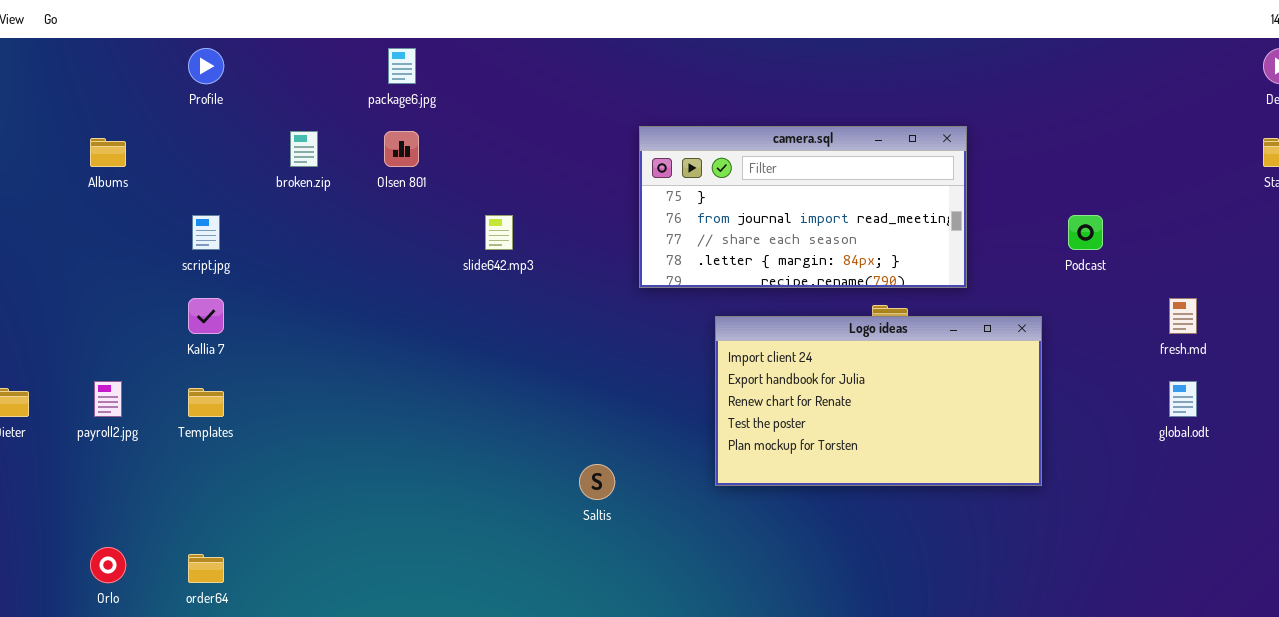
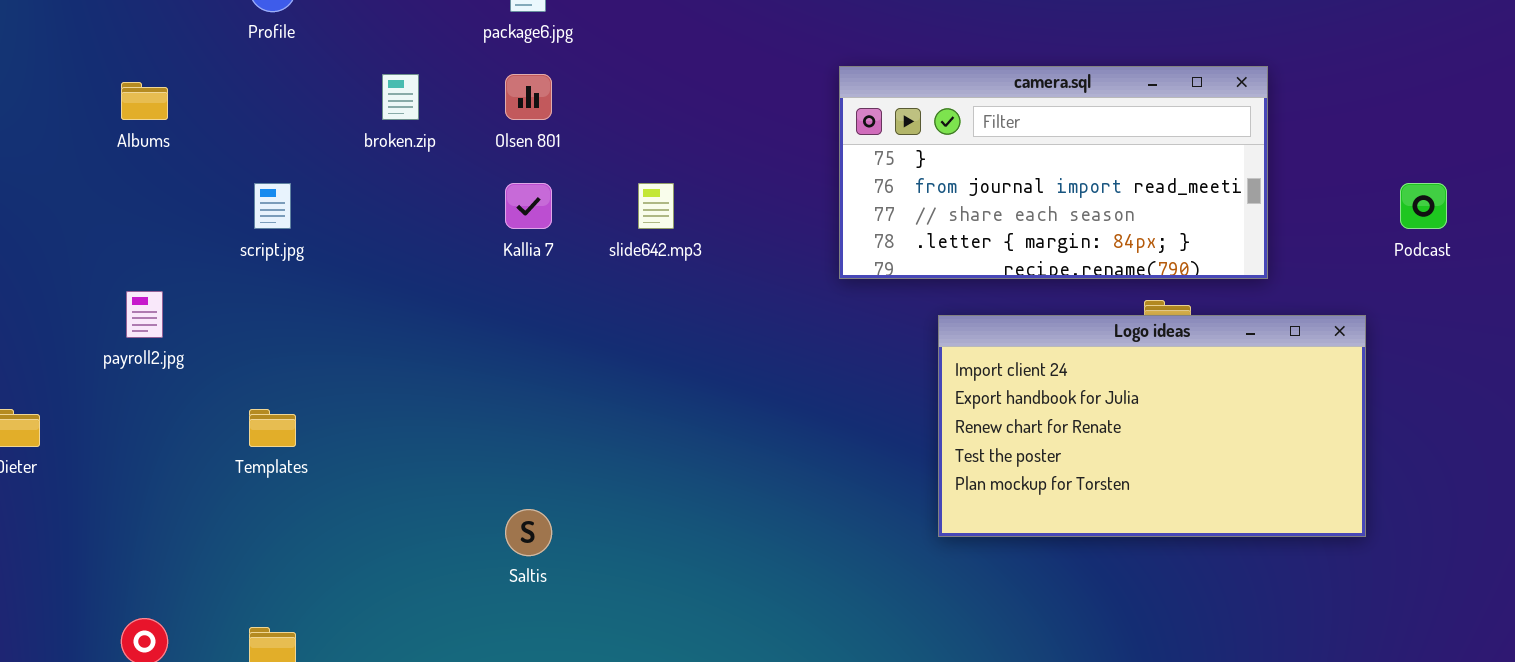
Kallia 7: [188,298,224,334] -> [505,183,552,229], moved
payroll2.jpg: [94,381,122,417] -> [126,291,163,338], moved
Saltis: [579,464,615,500] -> [505,509,552,556], moved

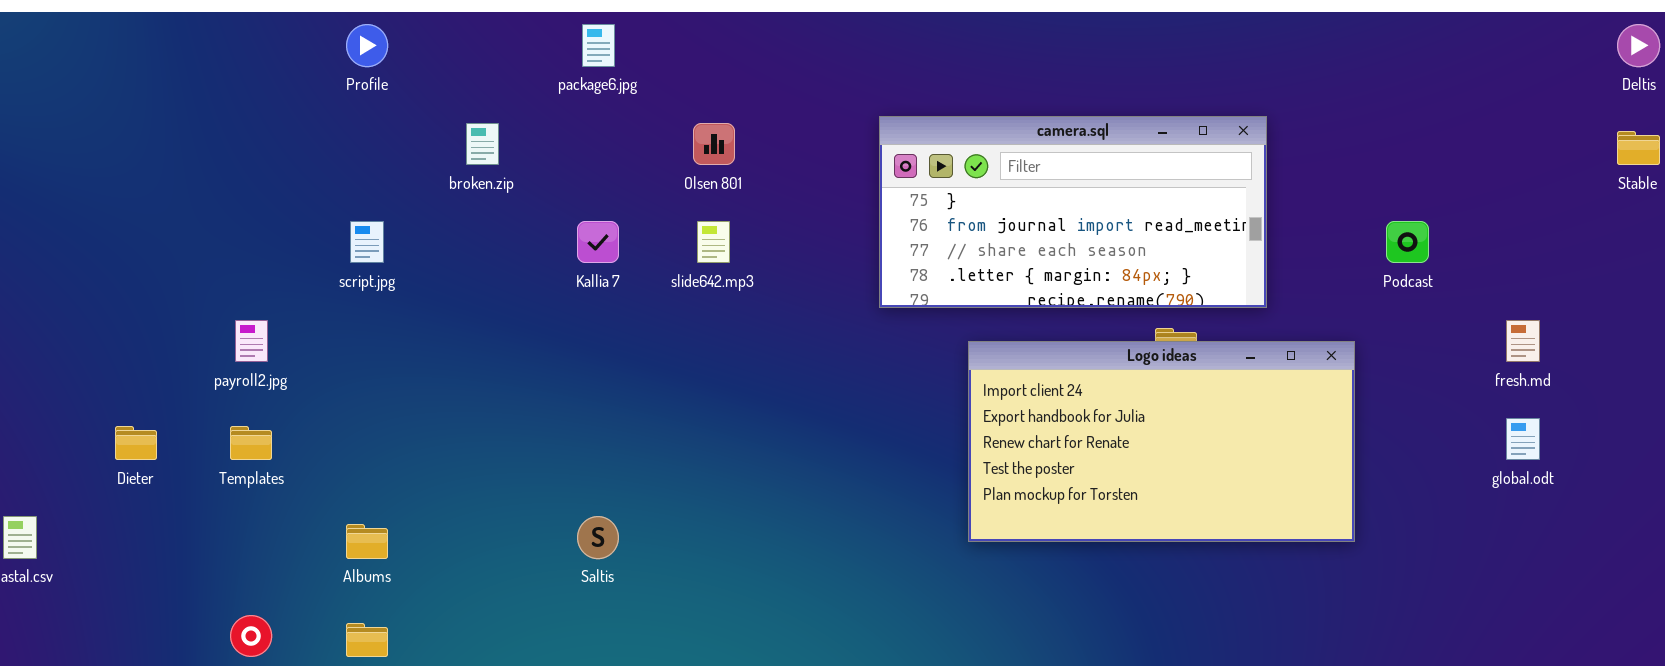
Olsen 801: [505,74,552,120] -> [693,123,735,165], moved
Albums: [121,82,168,120] -> [346,524,388,559], moved
Templates: [249,409,296,447] -> [230,426,272,460], moved

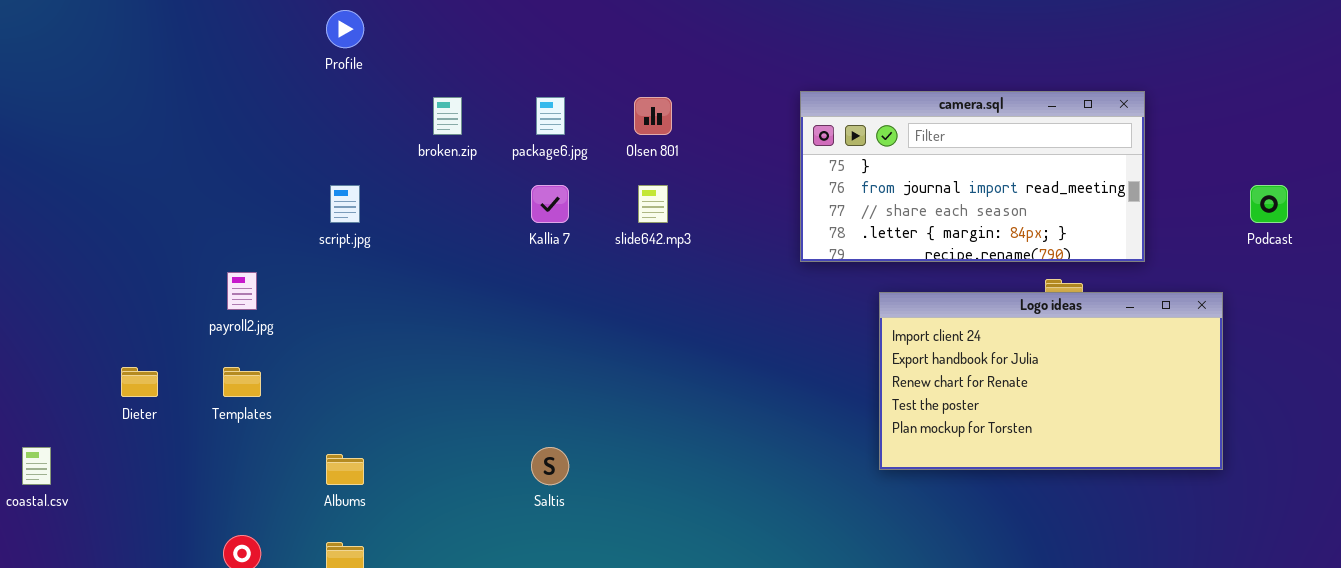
package6.jpg: [582,24,615,67] -> [536,97,565,135], moved

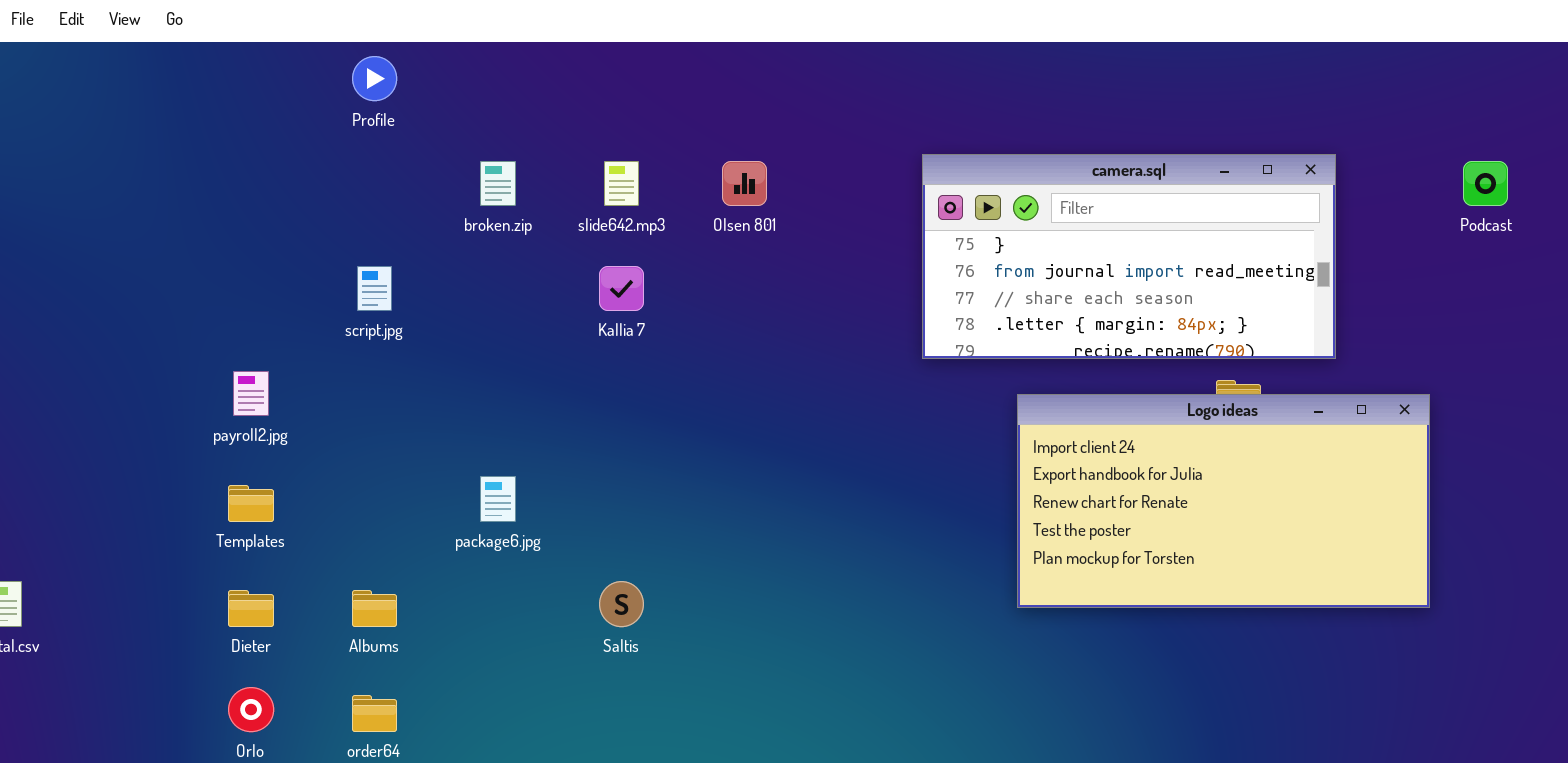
package6.jpg: [536,97,565,135] -> [480,476,516,522], moved
slide642.mp3: [638,185,668,223] -> [604,161,639,206], moved
Podcast: [1250,185,1288,223] -> [1463,161,1508,206], moved
Dieter: [121,367,158,397] -> [228,590,274,627], moved

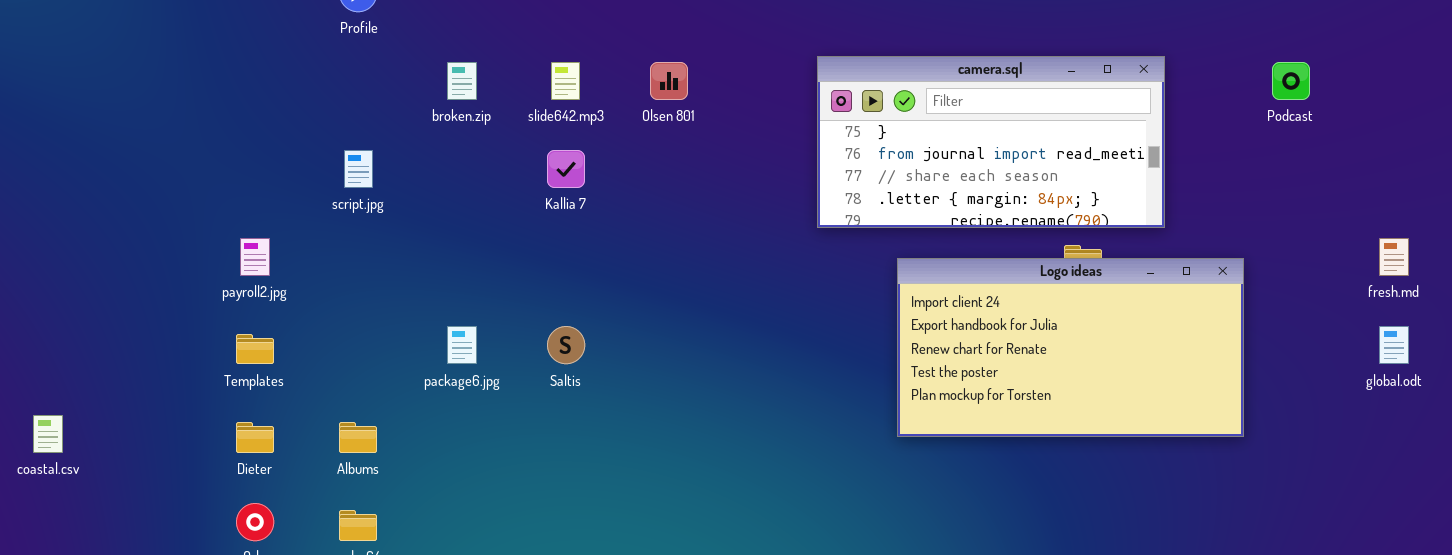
Saltis: [599,581,644,627] -> [547,326,585,364], moved

